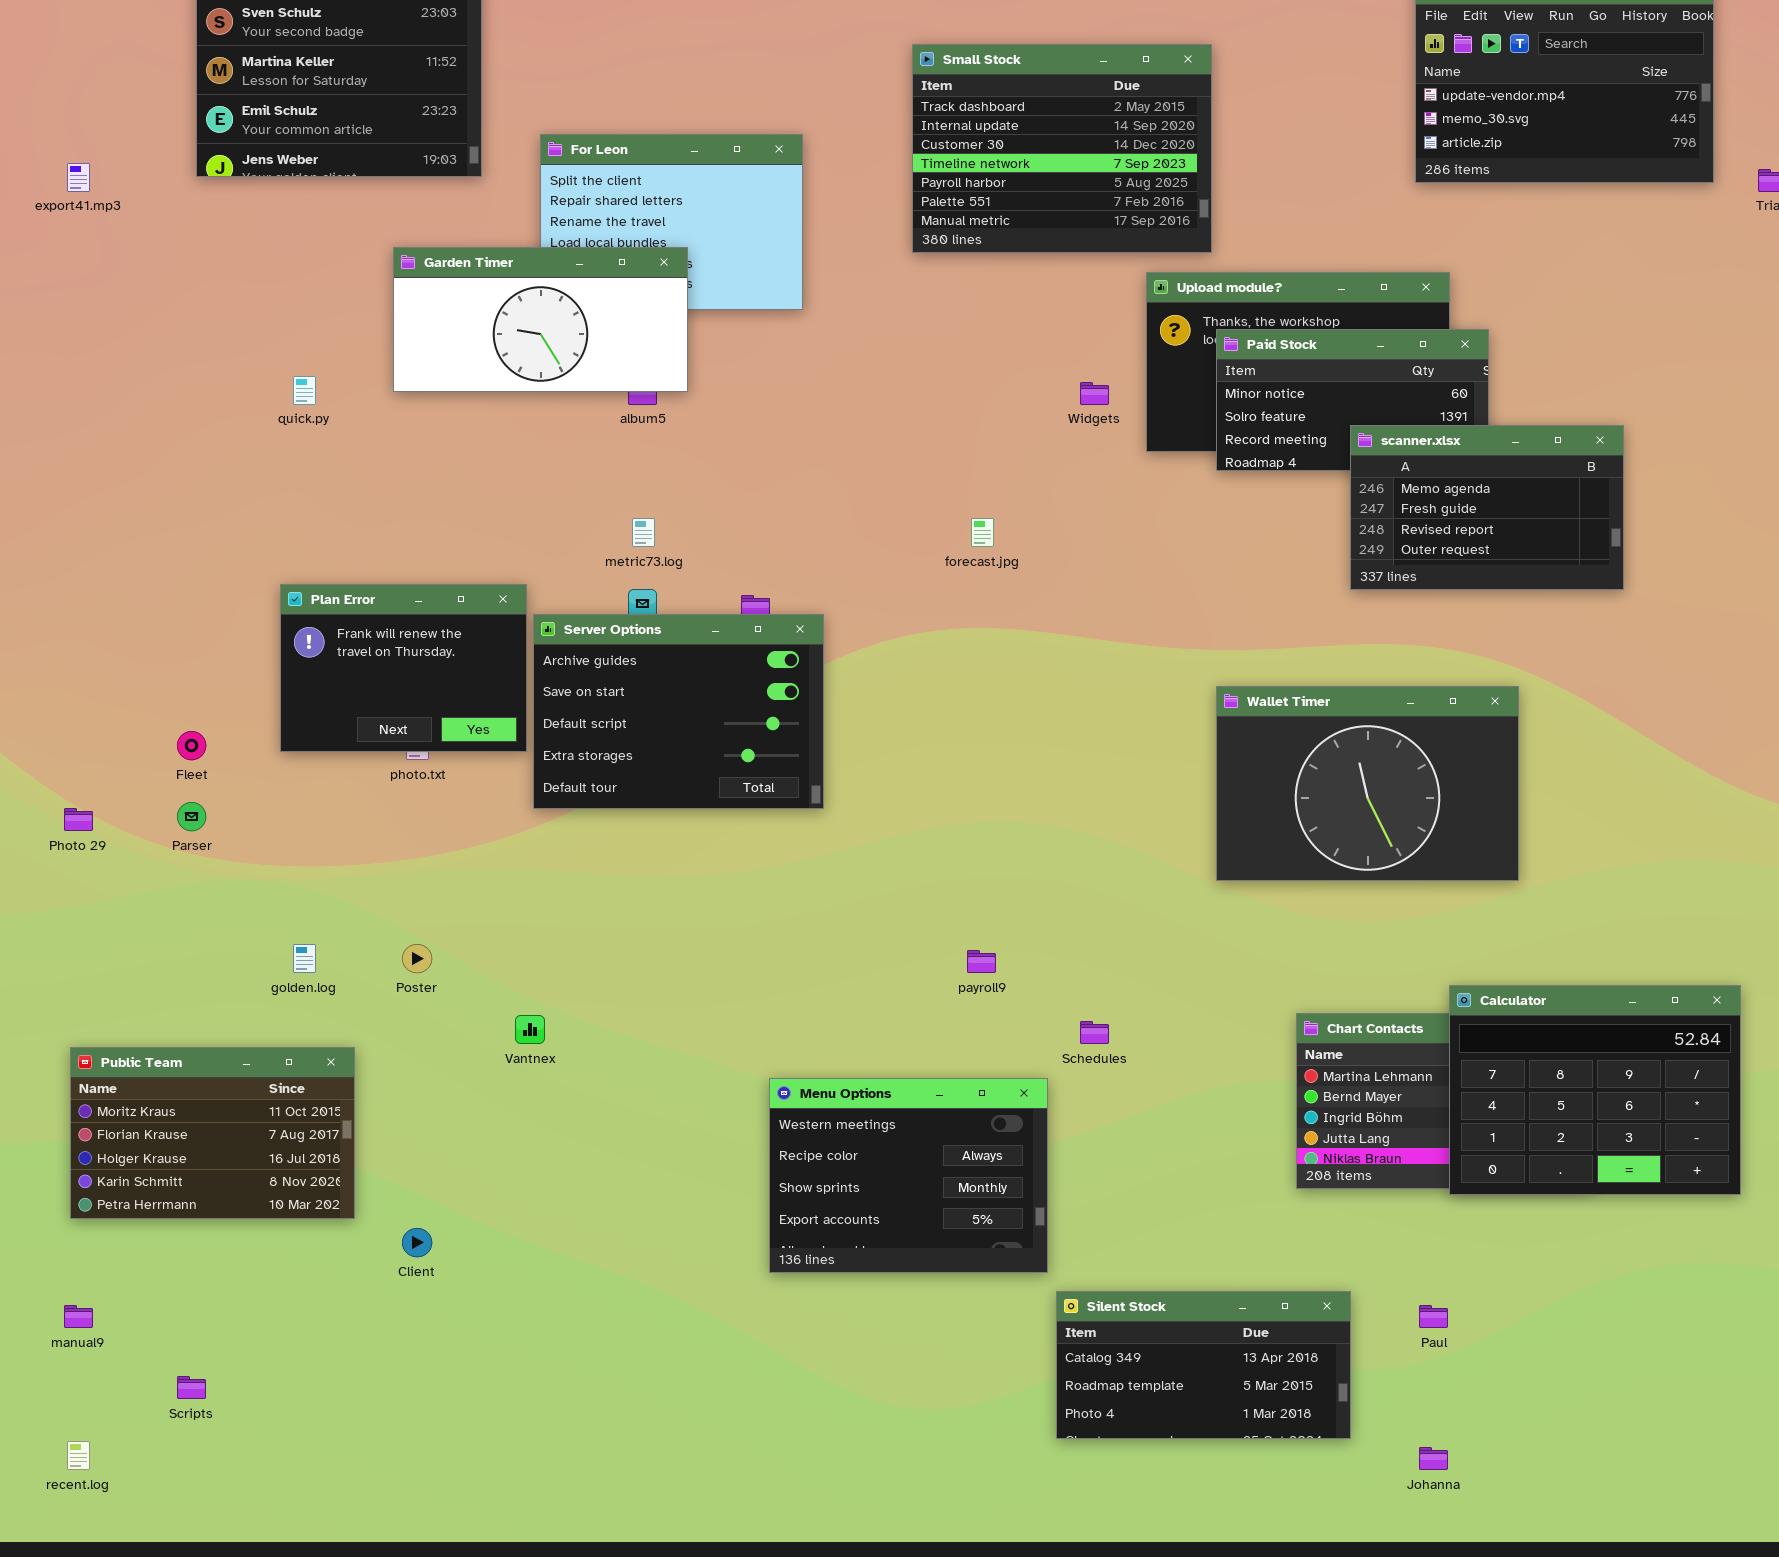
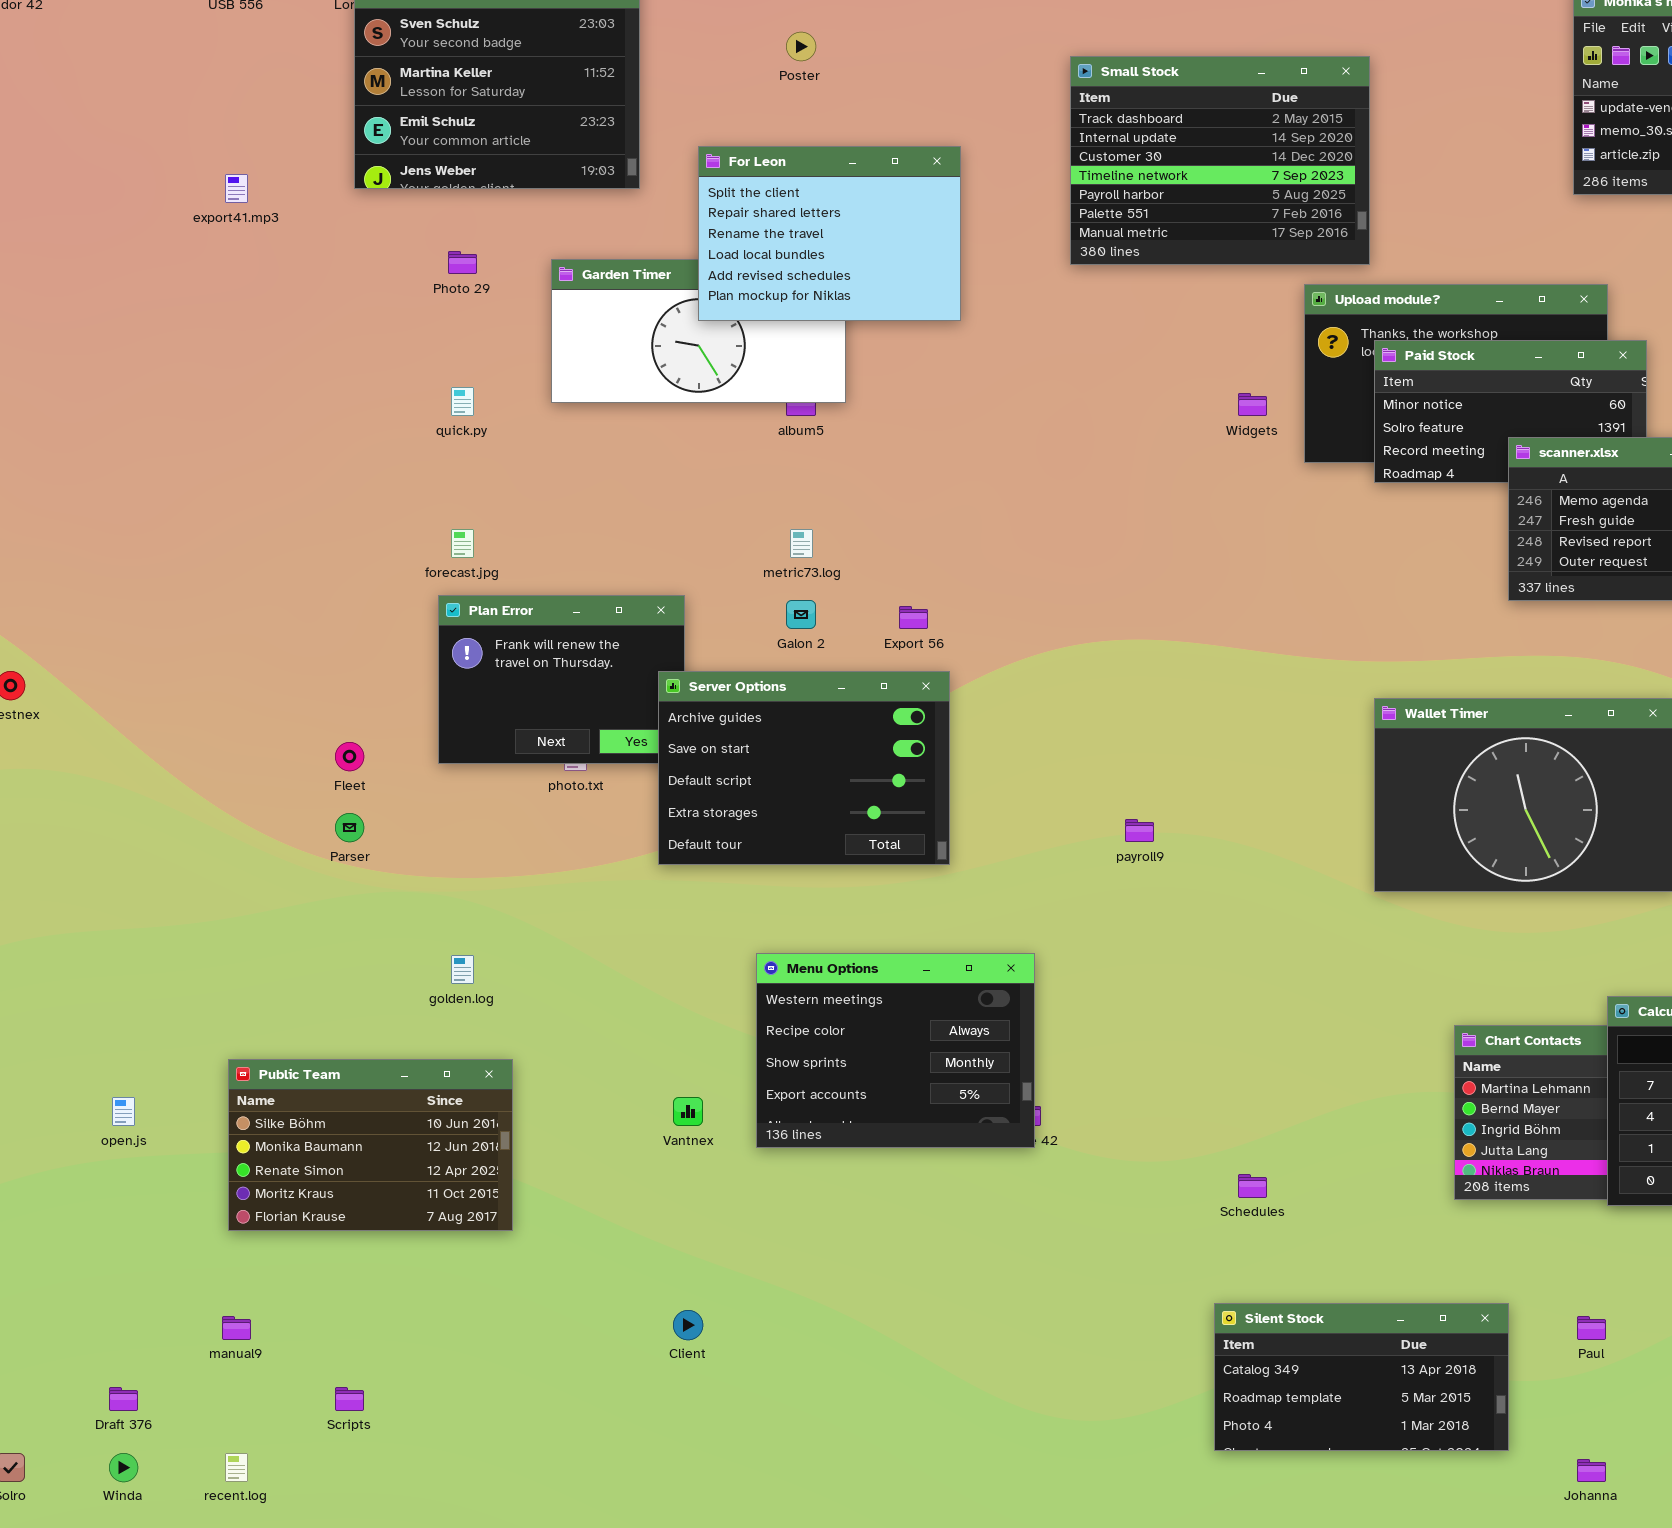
For Leon: [540,134,803,310] -> [698,146,961,321], raised
forecast.jpg: [971,518,994,547] -> [451,529,474,558], moved
Server Options: [533,614,824,809] -> [658,671,950,865], moved
Photo 29: [64,808,93,831] -> [448,251,477,274], moved
Poster: [402,944,432,973] -> [786,32,816,61], moved
payroll9: [967,950,996,973] -> [1125,819,1154,842], moved
Vantnex: [515,1015,545,1044] -> [673,1097,703,1126], moved
Schedules: [1080,1021,1109,1044] -> [1238,1174,1267,1198], moved
Public Team: [70,1047,355,1219] -> [228,1059,513,1231], scrolled up 3 rows
Menu Options: [769,1078,1048,1273] -> [756,953,1035,1148], moved
Client: [402,1228,432,1257] -> [673,1310,703,1340], moved

